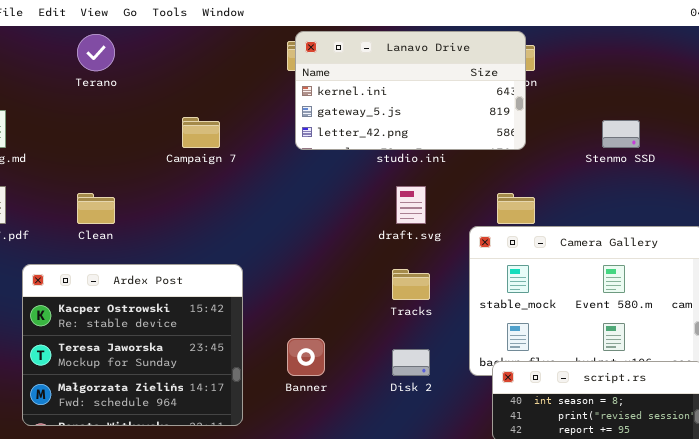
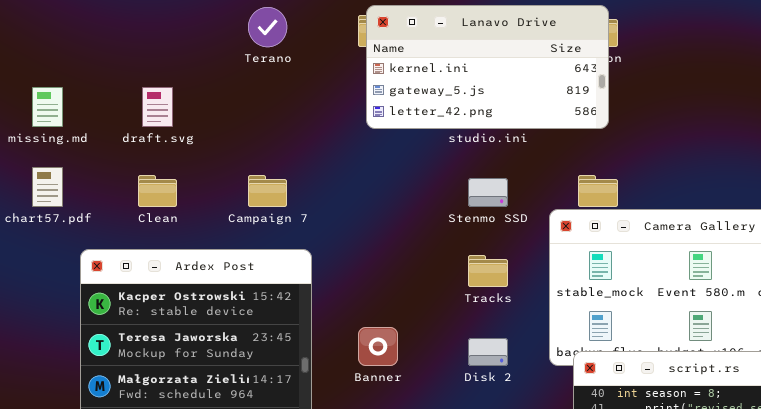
Terano: [77,34,115,71] -> [248,7,287,47], moved
Campaign 7: [182,117,220,148] -> [248,175,287,207], moved
Stenmo SSD: [602,120,640,148] -> [468,178,508,207], moved
draft.svg: [396,186,426,224] -> [142,87,173,127], moved

